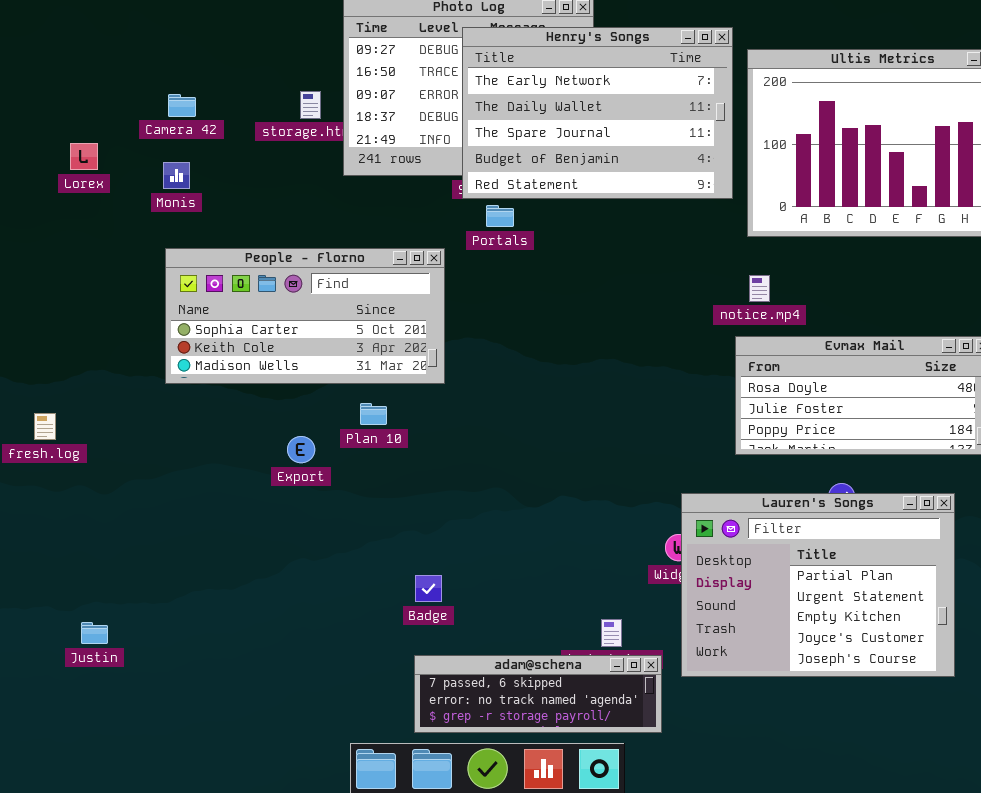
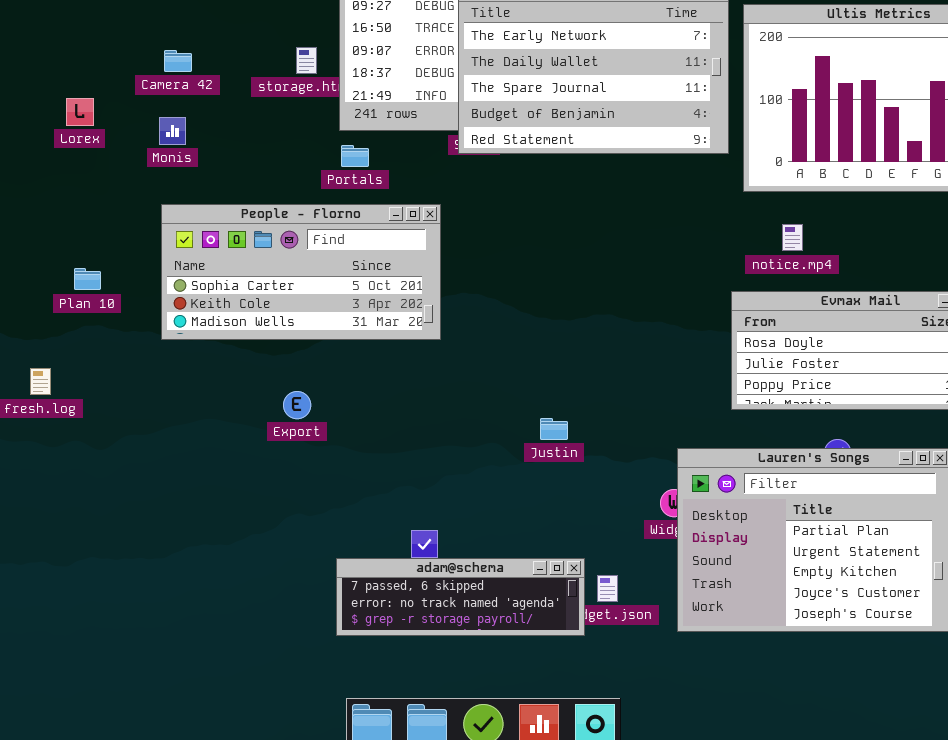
Portals: [486,205,514,227] -> [341,145,369,167], moved
notice.mp4: [749,275,770,302] -> [782,224,803,251], moved
Plan 10: [360,403,387,425] -> [74,268,101,290], moved
Justin: [81,622,108,644] -> [540,418,568,440], moved
adam@schema: [414,655,662,733] -> [336,558,585,636], moved

